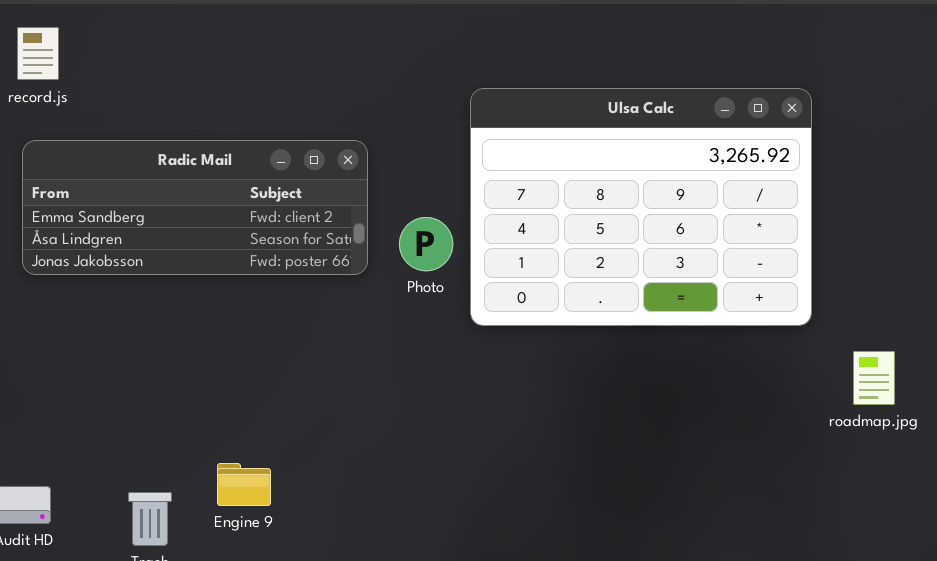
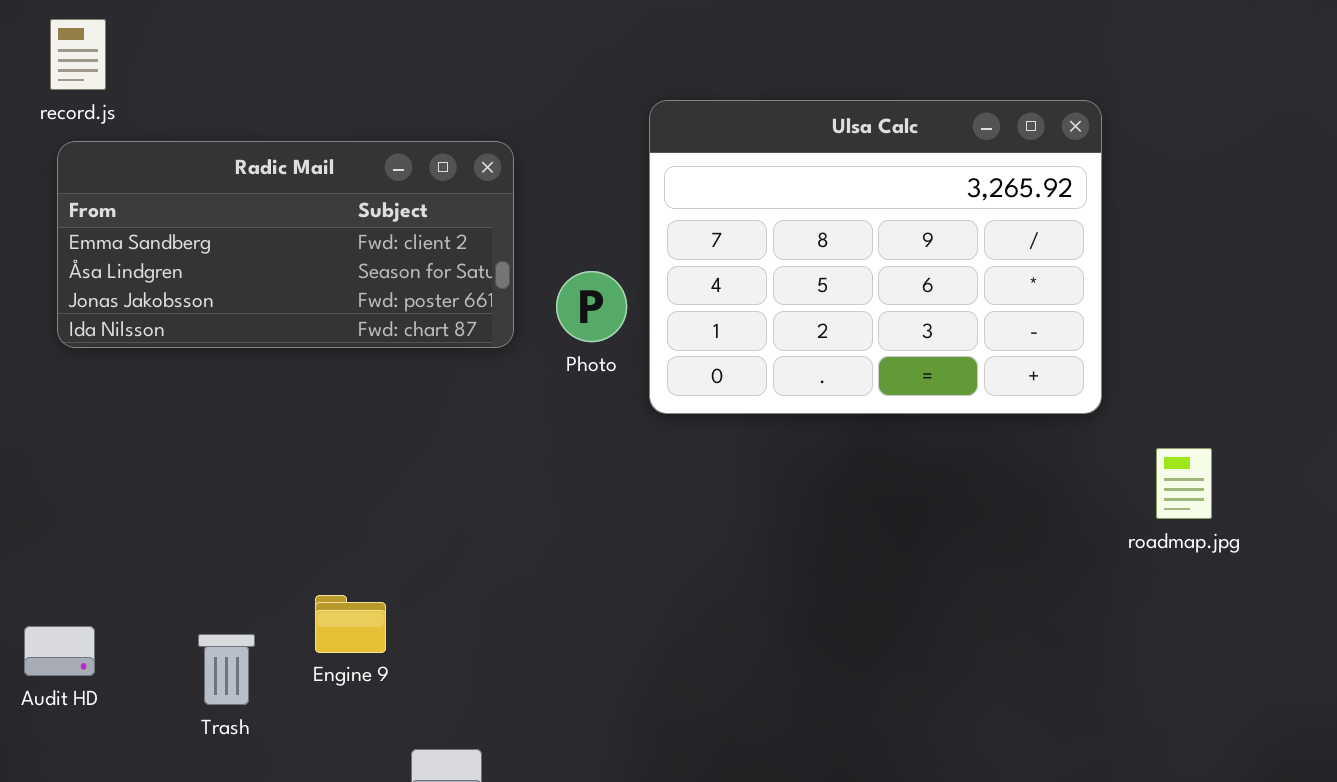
Radic Mail: [22,140,368,275] -> [57,141,514,348], resized

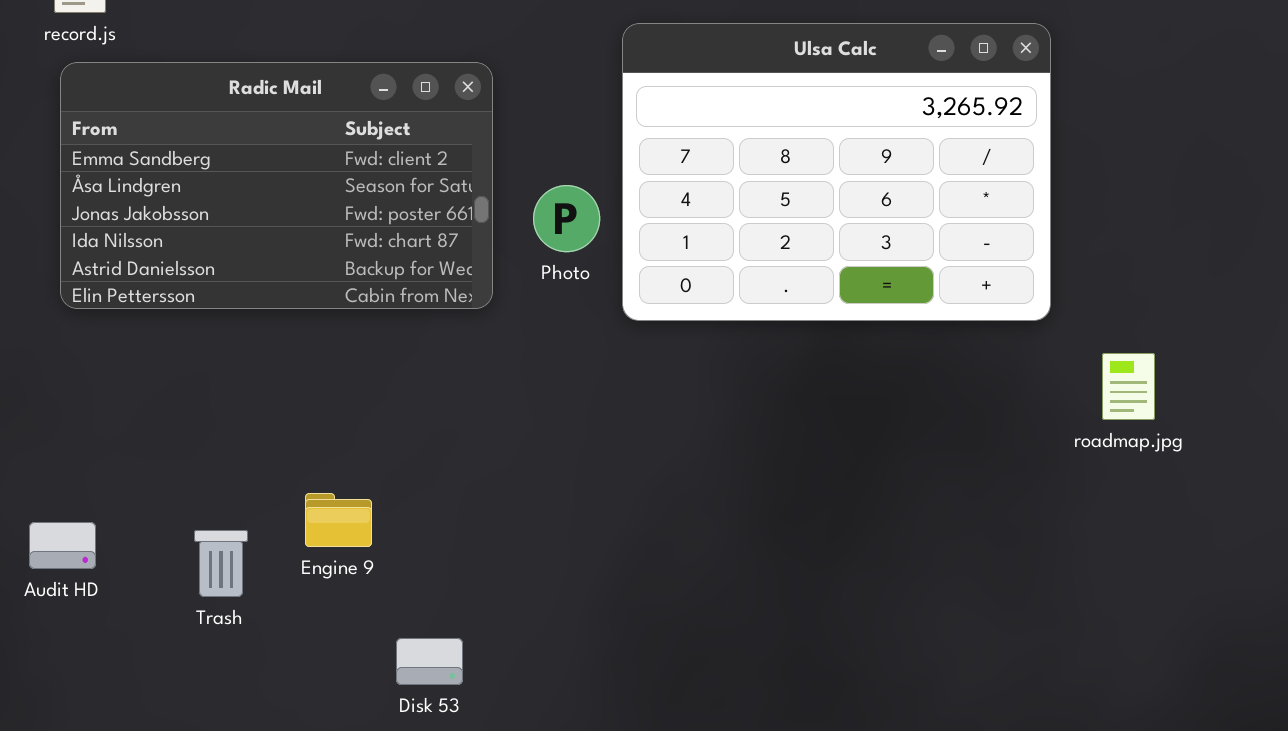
Radic Mail: [57,141,514,348] -> [60,62,493,309], resized

